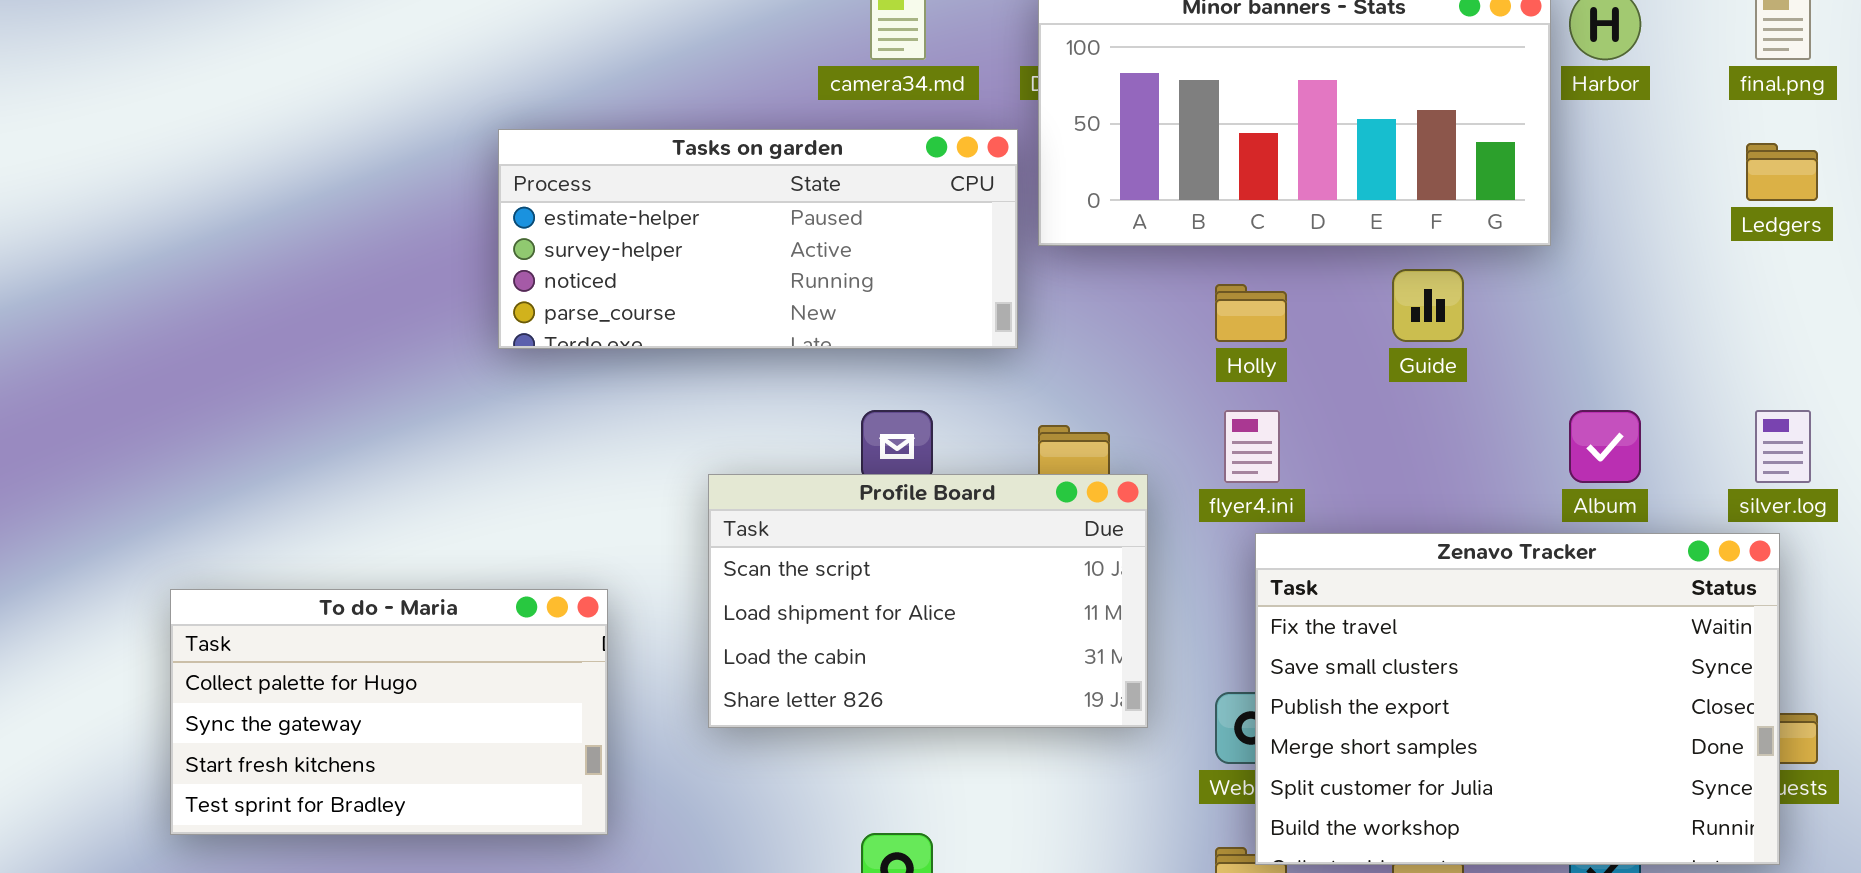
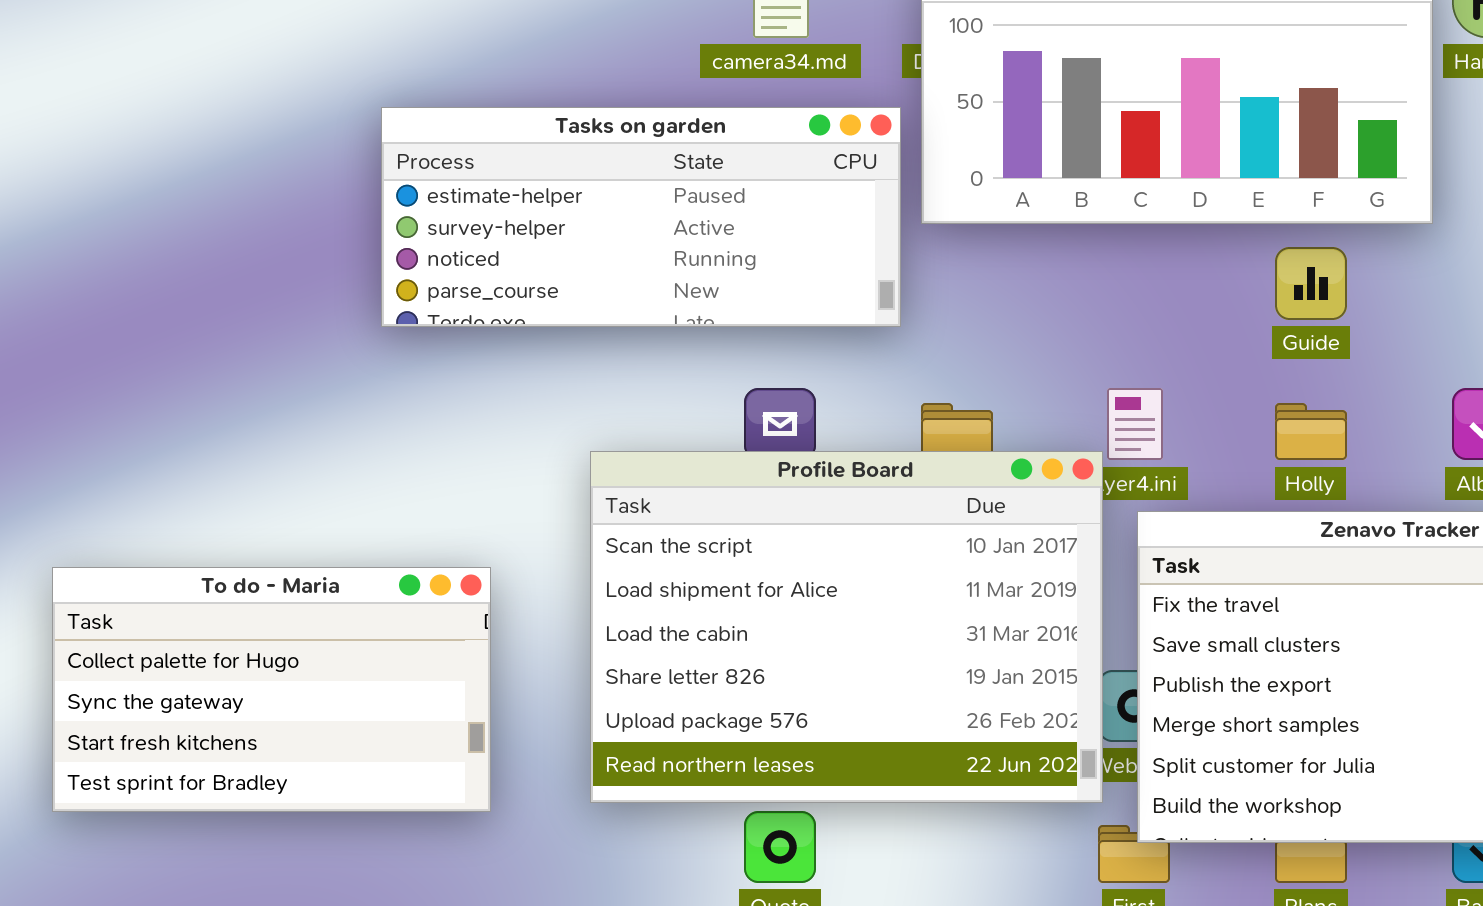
Holly: [1215,284,1287,342] -> [1275,403,1347,460], moved
Profile Board: [708,474,1148,728] -> [590,451,1103,803], resized

